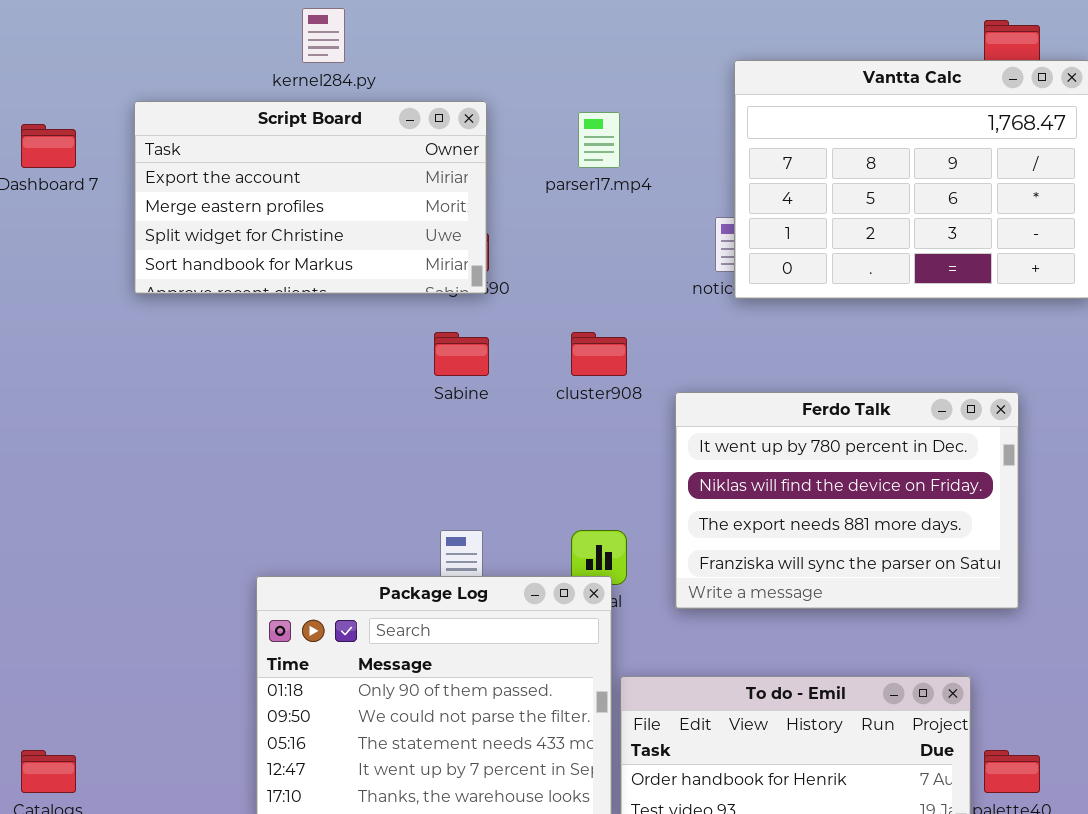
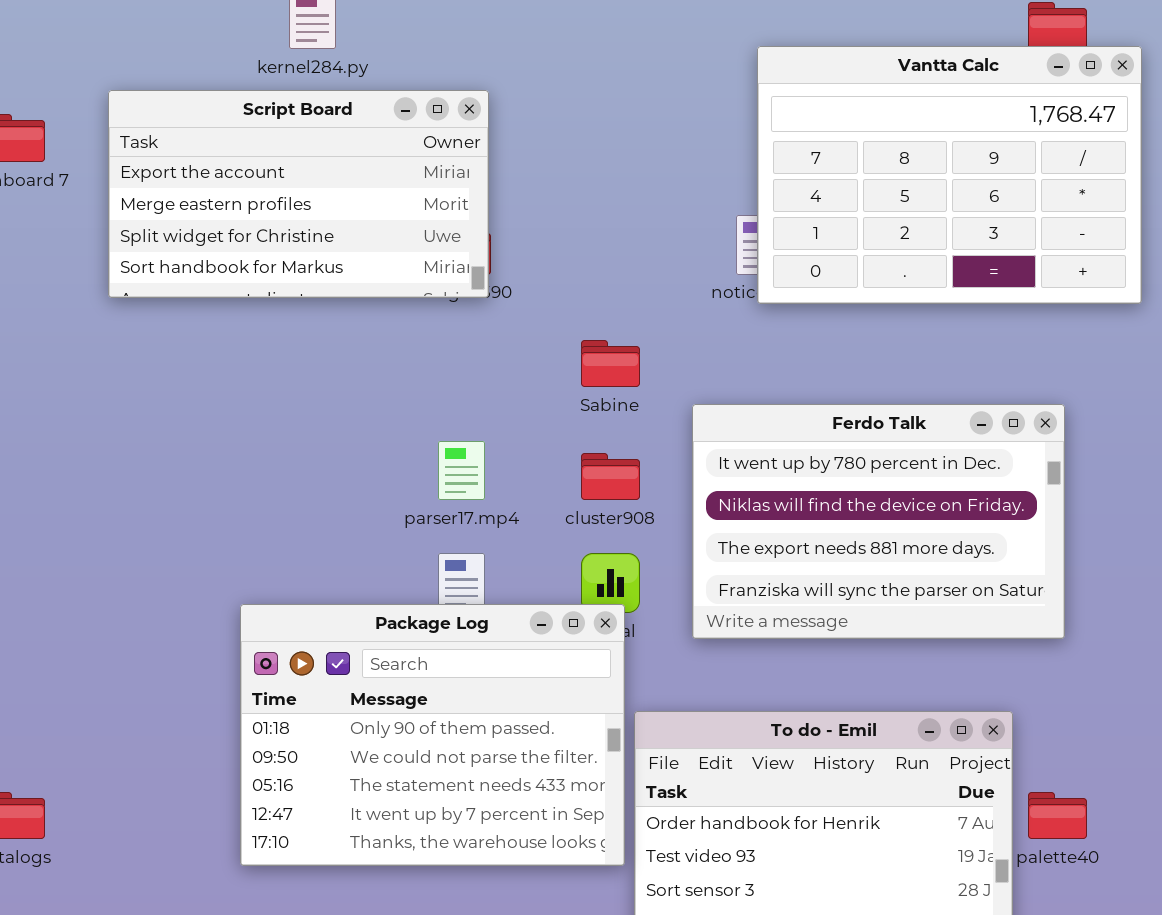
parser17.mp4: [578,112,620,168] -> [438,441,485,500], moved
Sabine: [434,332,489,376] -> [581,340,640,387], moved
cluster908: [571,332,627,376] -> [581,453,640,500], moved

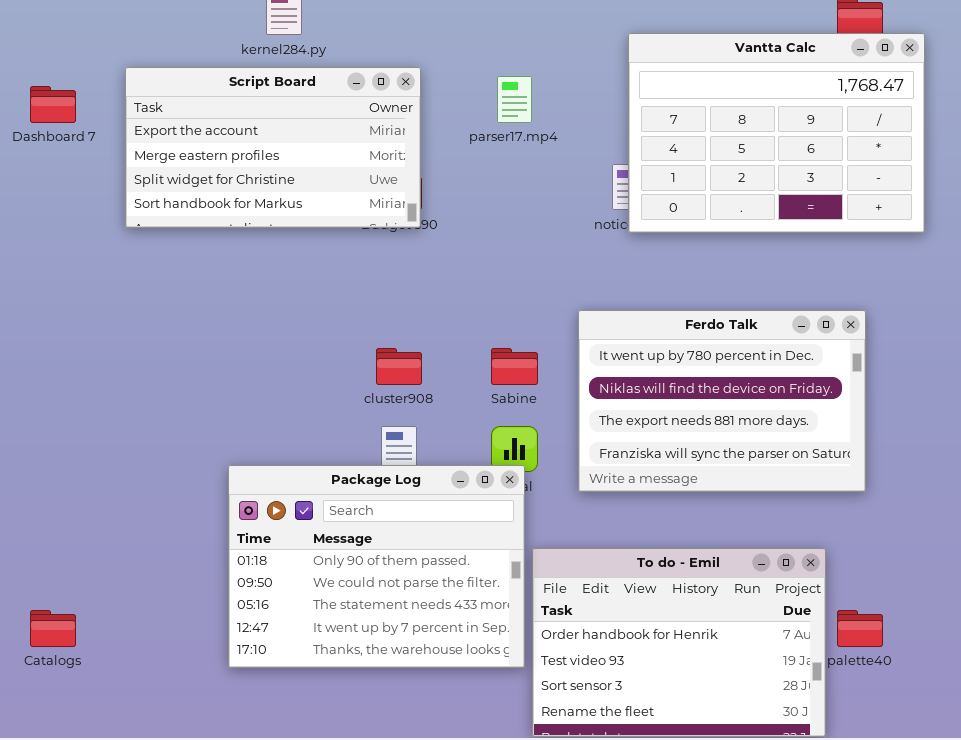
Sabine: [581,340,640,387] -> [491,348,538,385], moved
parser17.mp4: [438,441,485,500] -> [497,76,532,123], moved
cluster908: [581,453,640,500] -> [376,348,422,385], moved

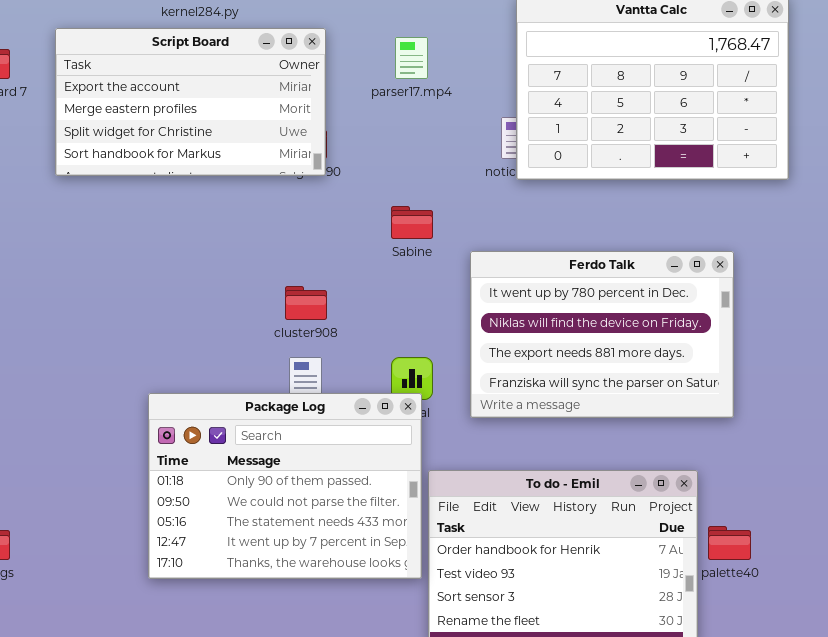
Sabine: [491,348,538,385] -> [391,206,433,239], moved

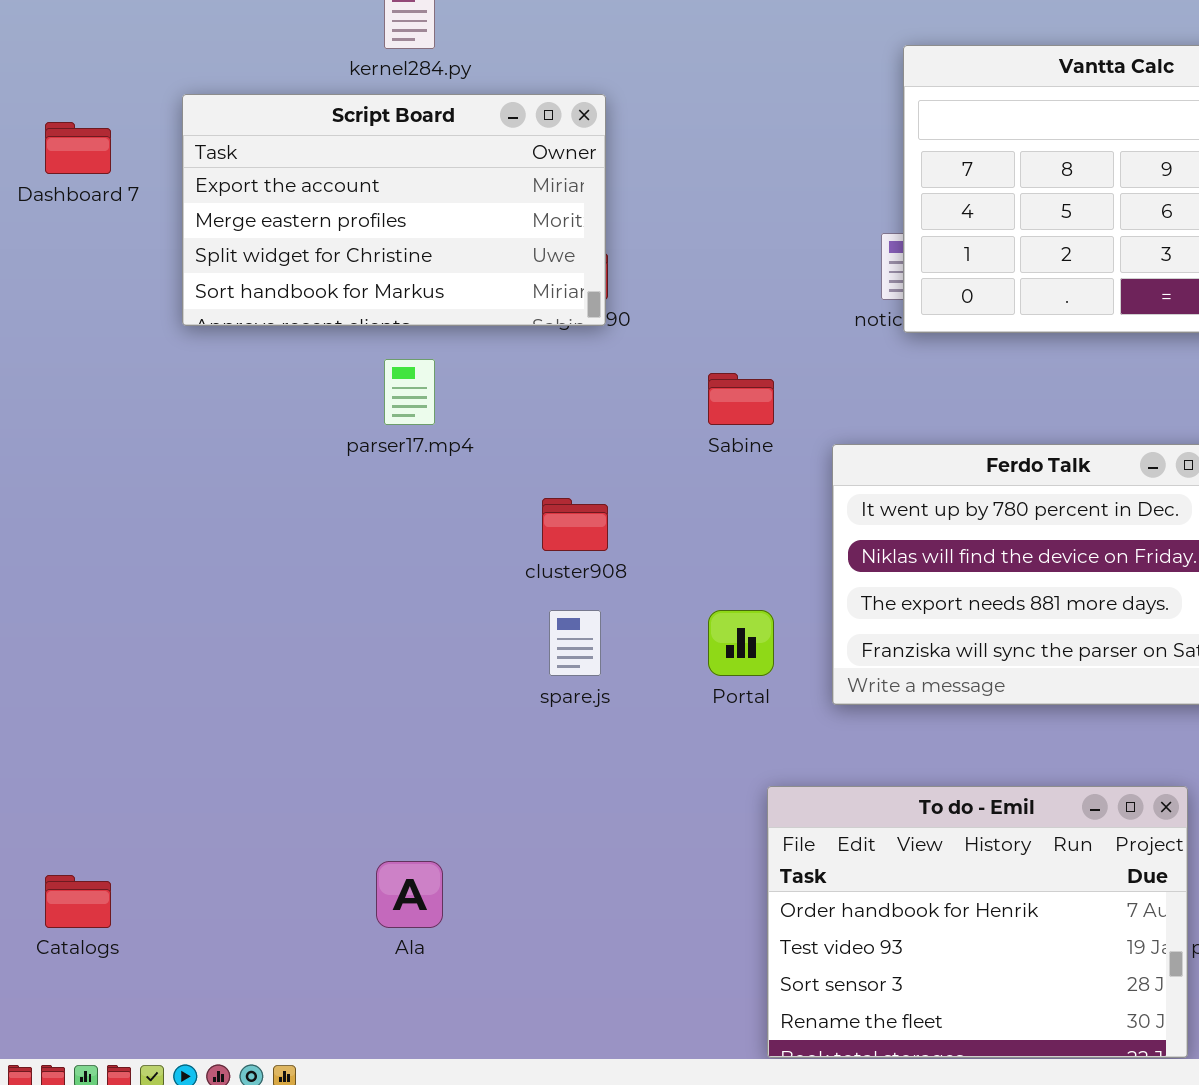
parser17.mp4: [395,37,428,79] -> [384,359,435,425], moved
Package Log: [148,393,422,579] -> none, closed

